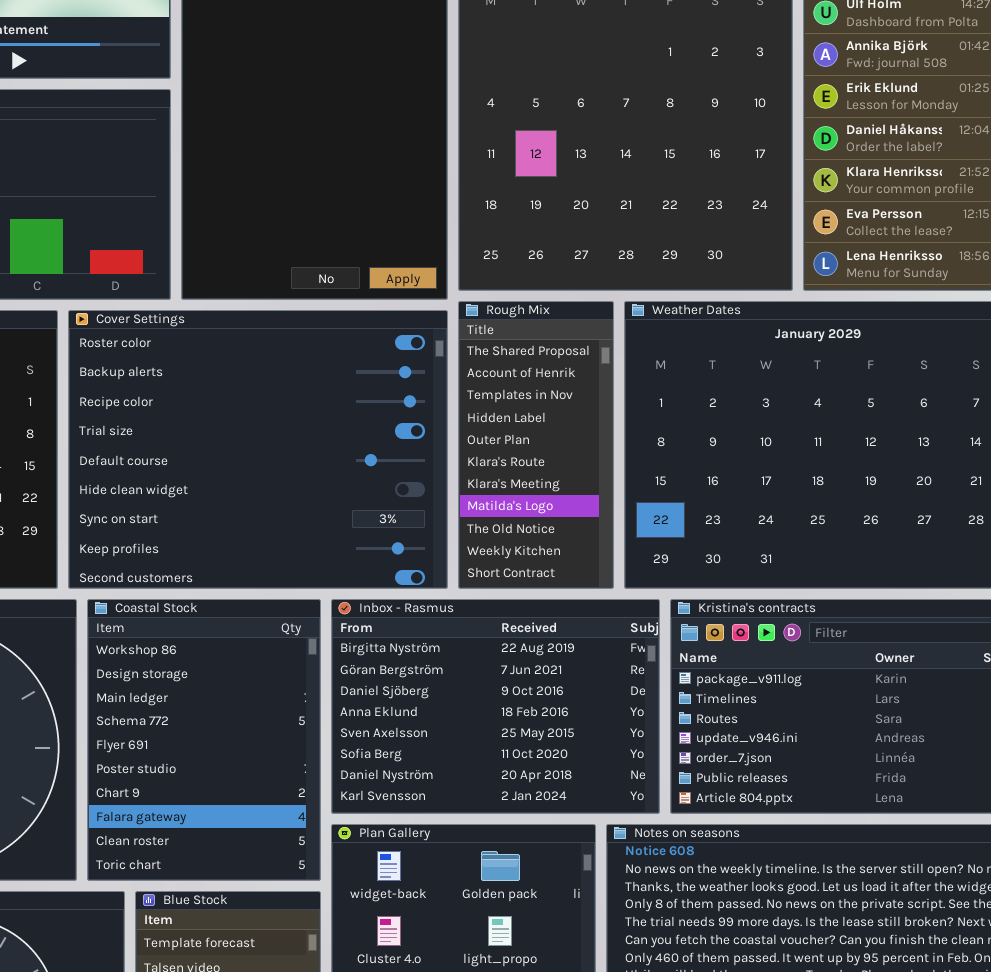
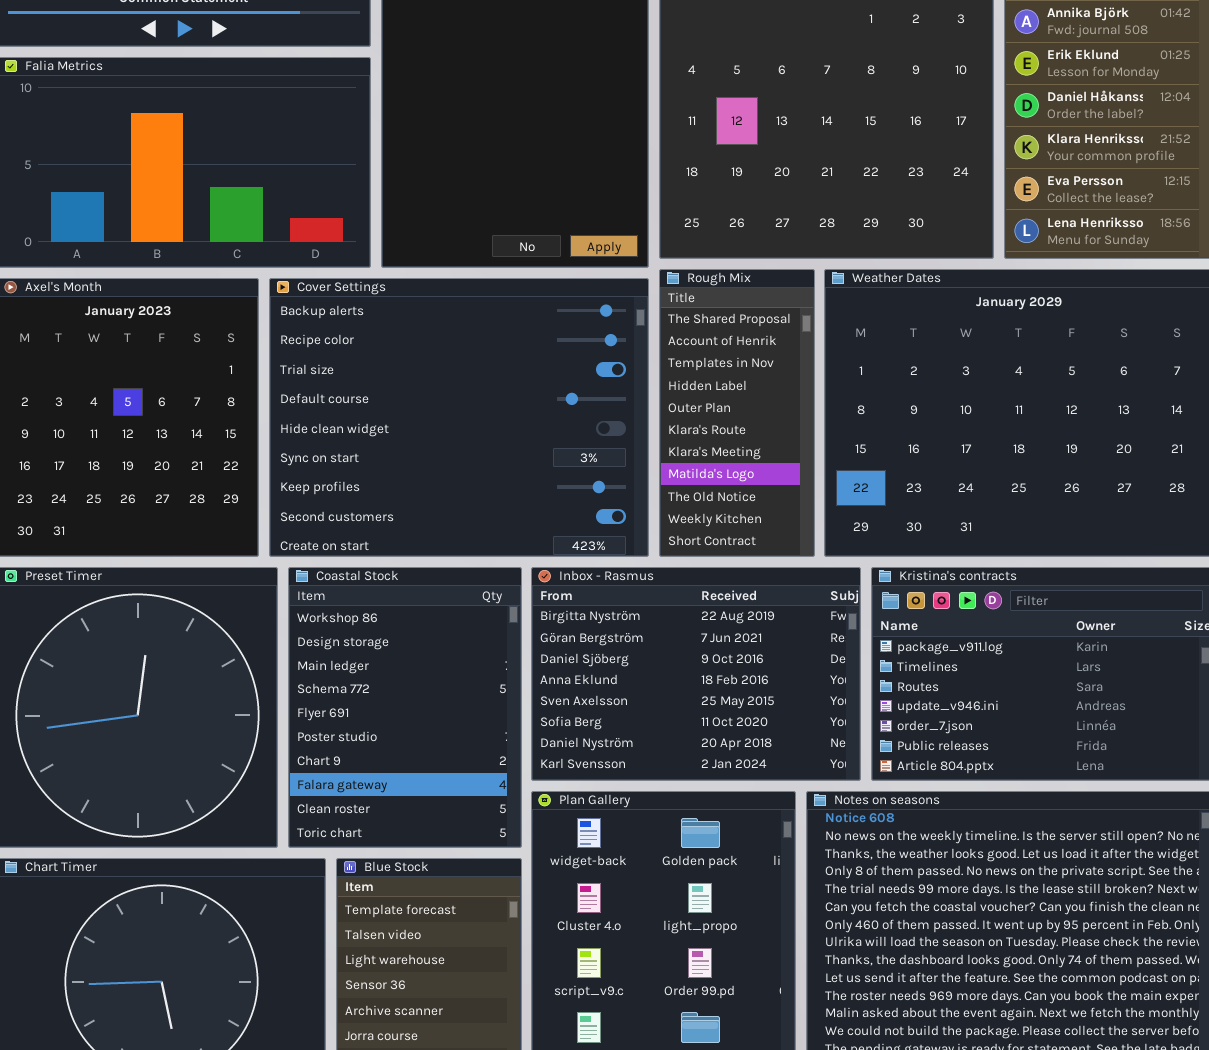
Cover Settings: [68,310,448,589] -> [269,278,649,557], scrolled down 1 row

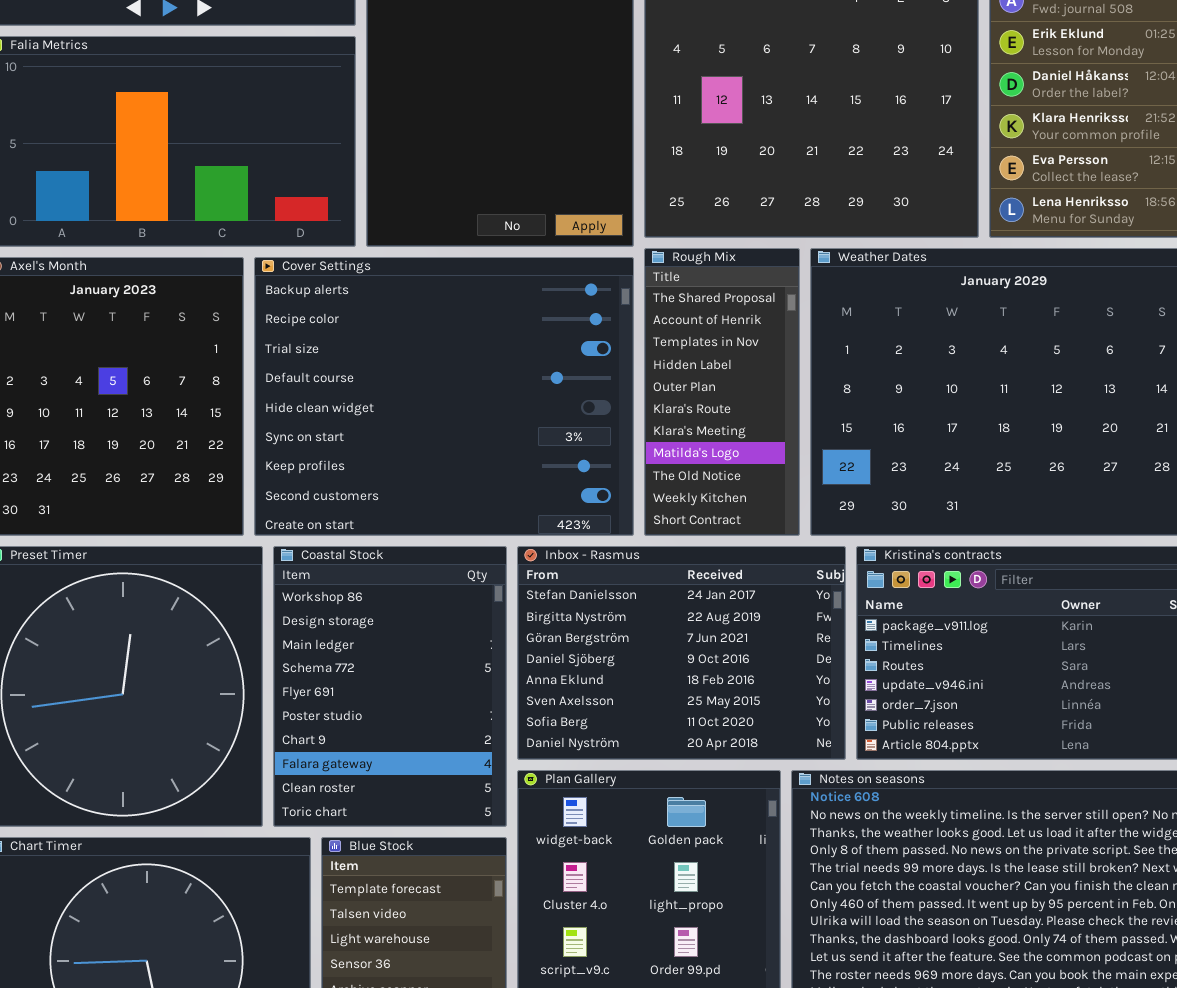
Inbox - Rasmus: [531,567,861,781] -> [517,546,846,760], scrolled up 1 row

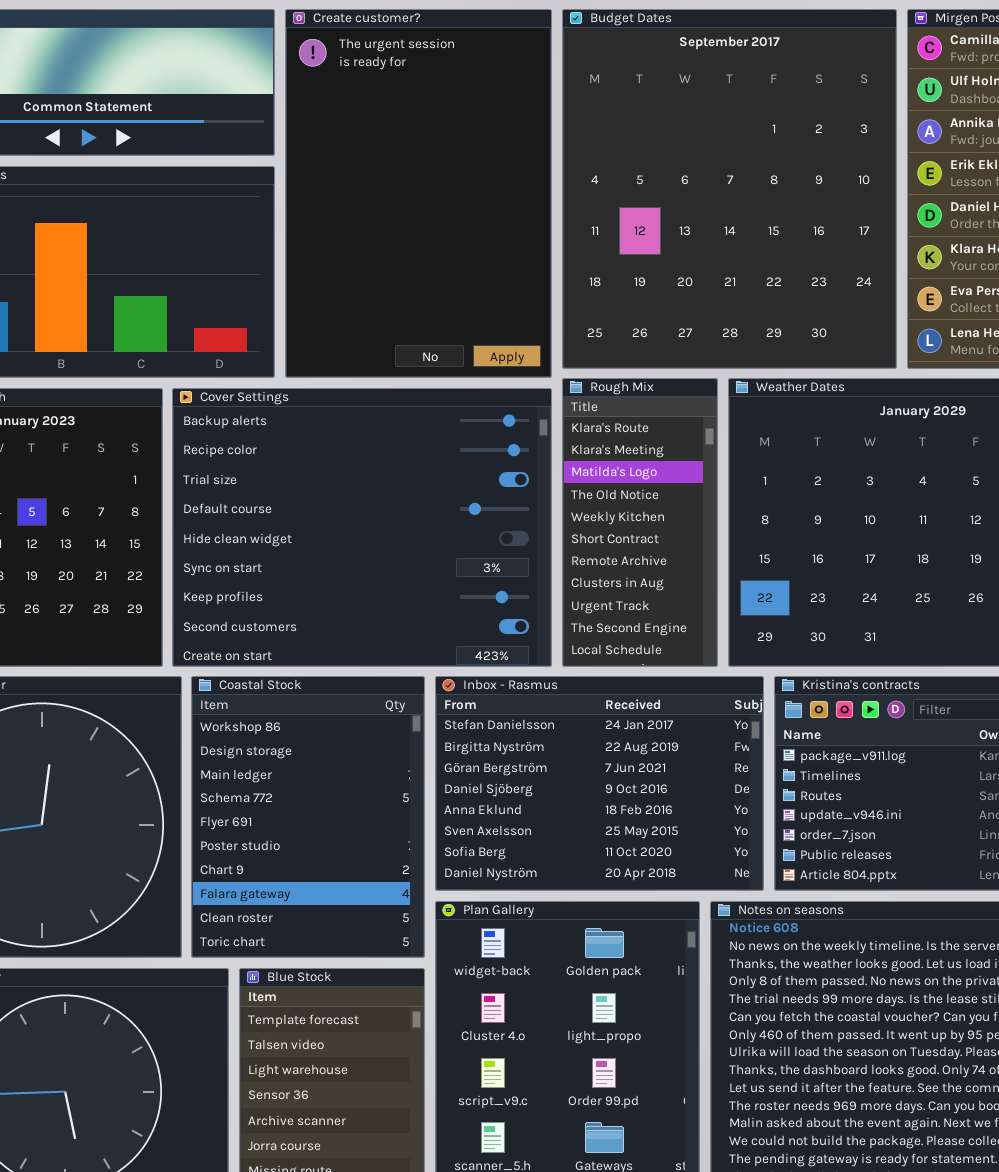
Rough Mix: [644,248,800,536] -> [562,378,718,667], scrolled down 5 rows

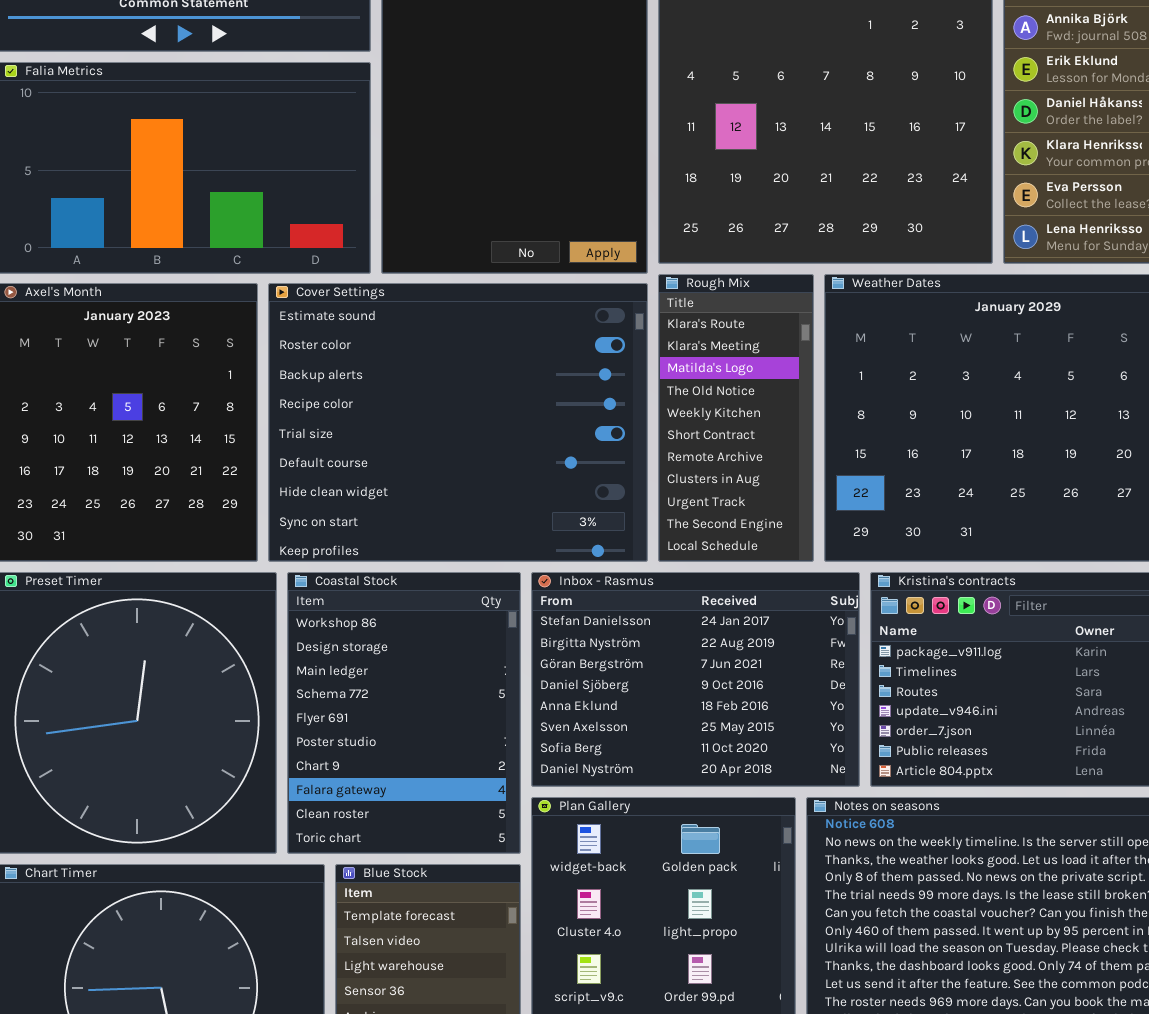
Cover Settings: [172,388,552,667] -> [268,283,648,562], scrolled up 2 rows

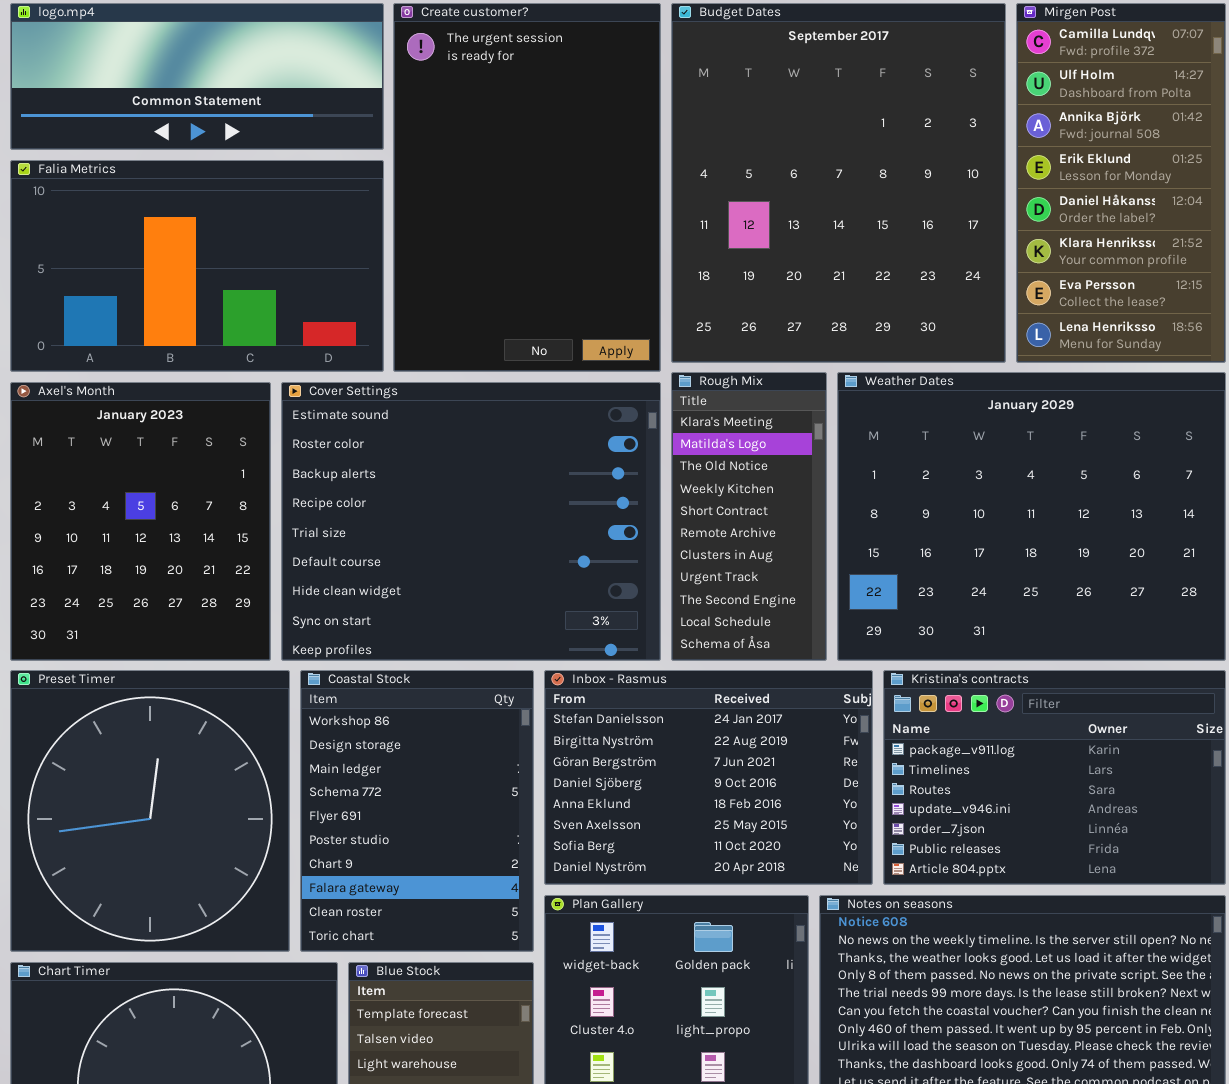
Rough Mix: [658,274,814,562] -> [671,372,827,661], scrolled down 1 row

